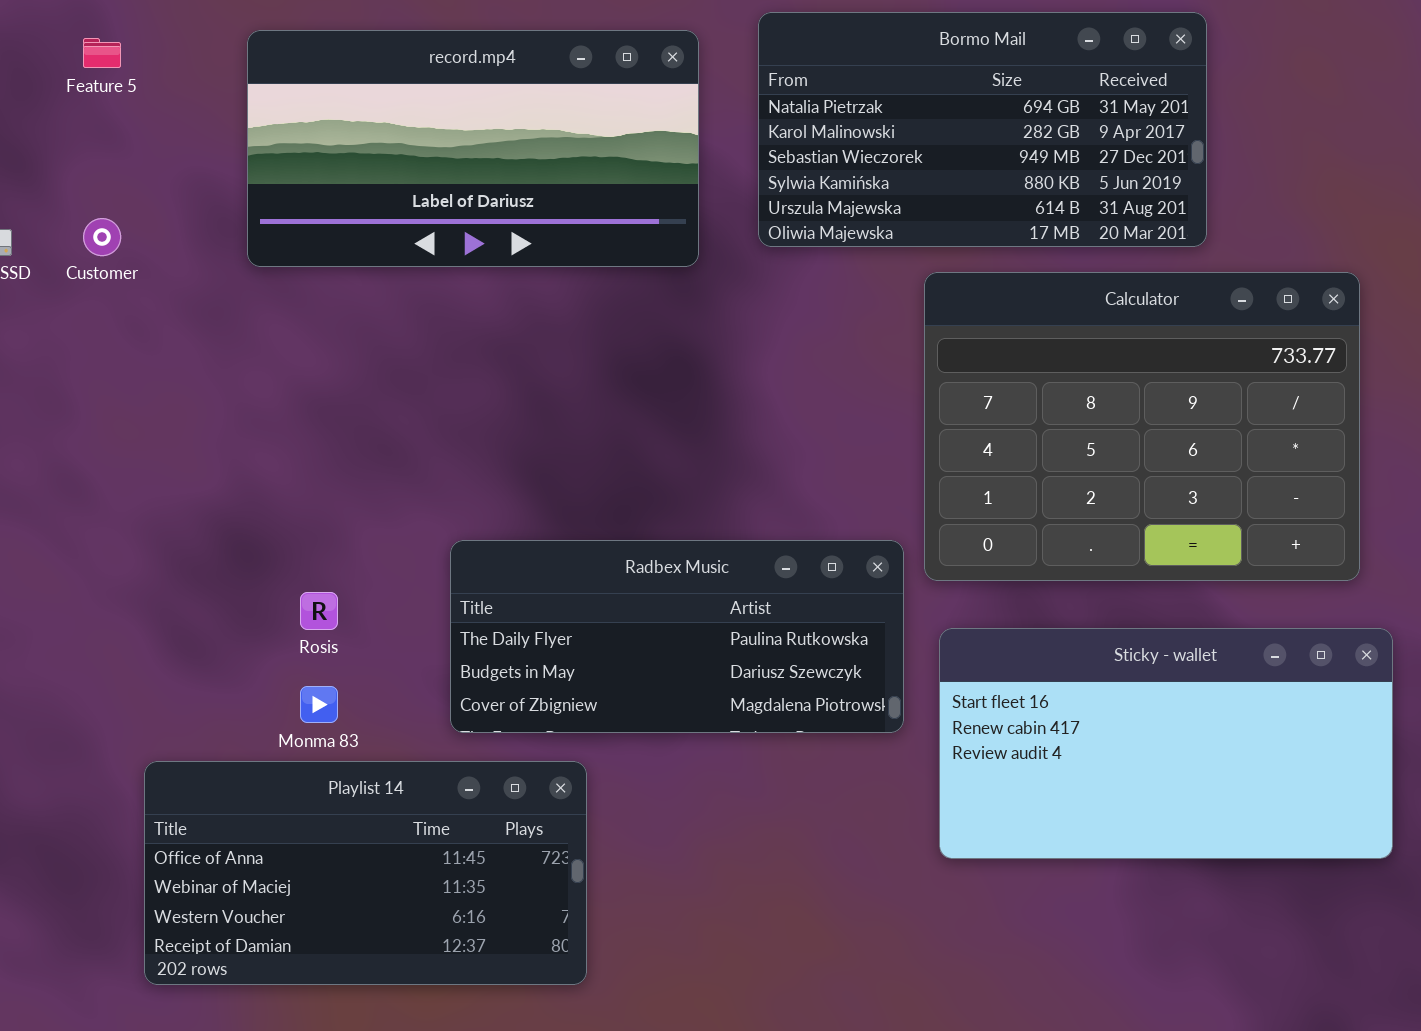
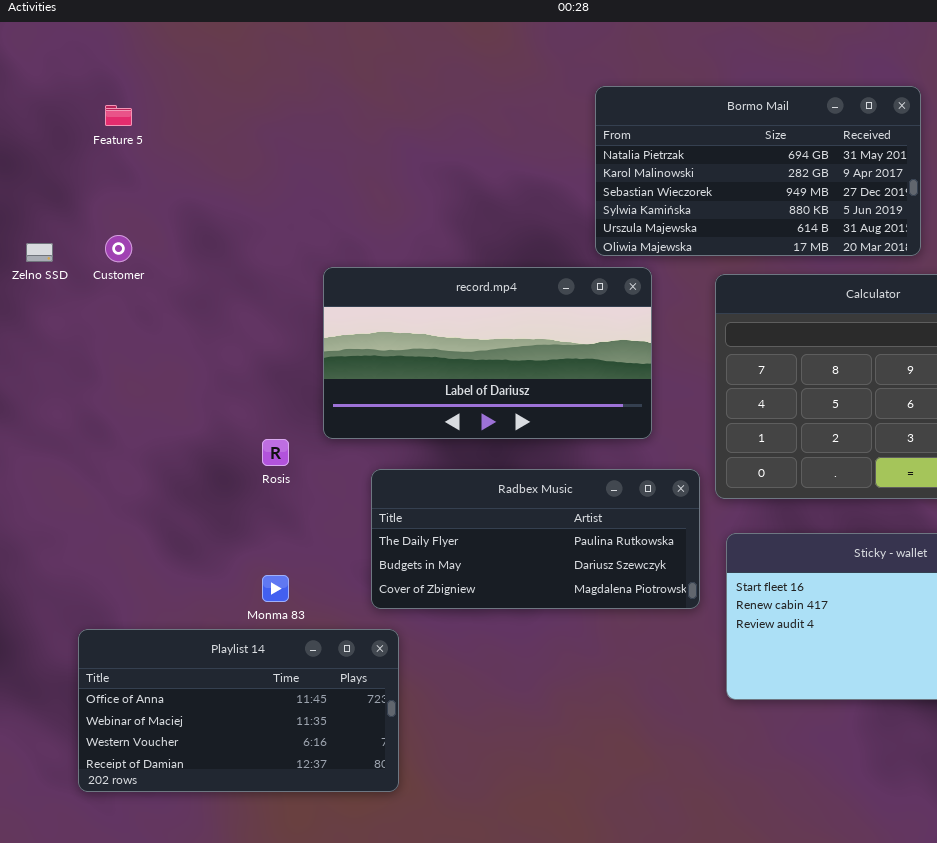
record.mp4: [247,30,699,267] -> [323,267,652,439], moved
Rosis: [300,592,338,630] -> [262,439,289,466], moved
Playlist 14: [144,761,587,985] -> [78,629,399,792], moved

